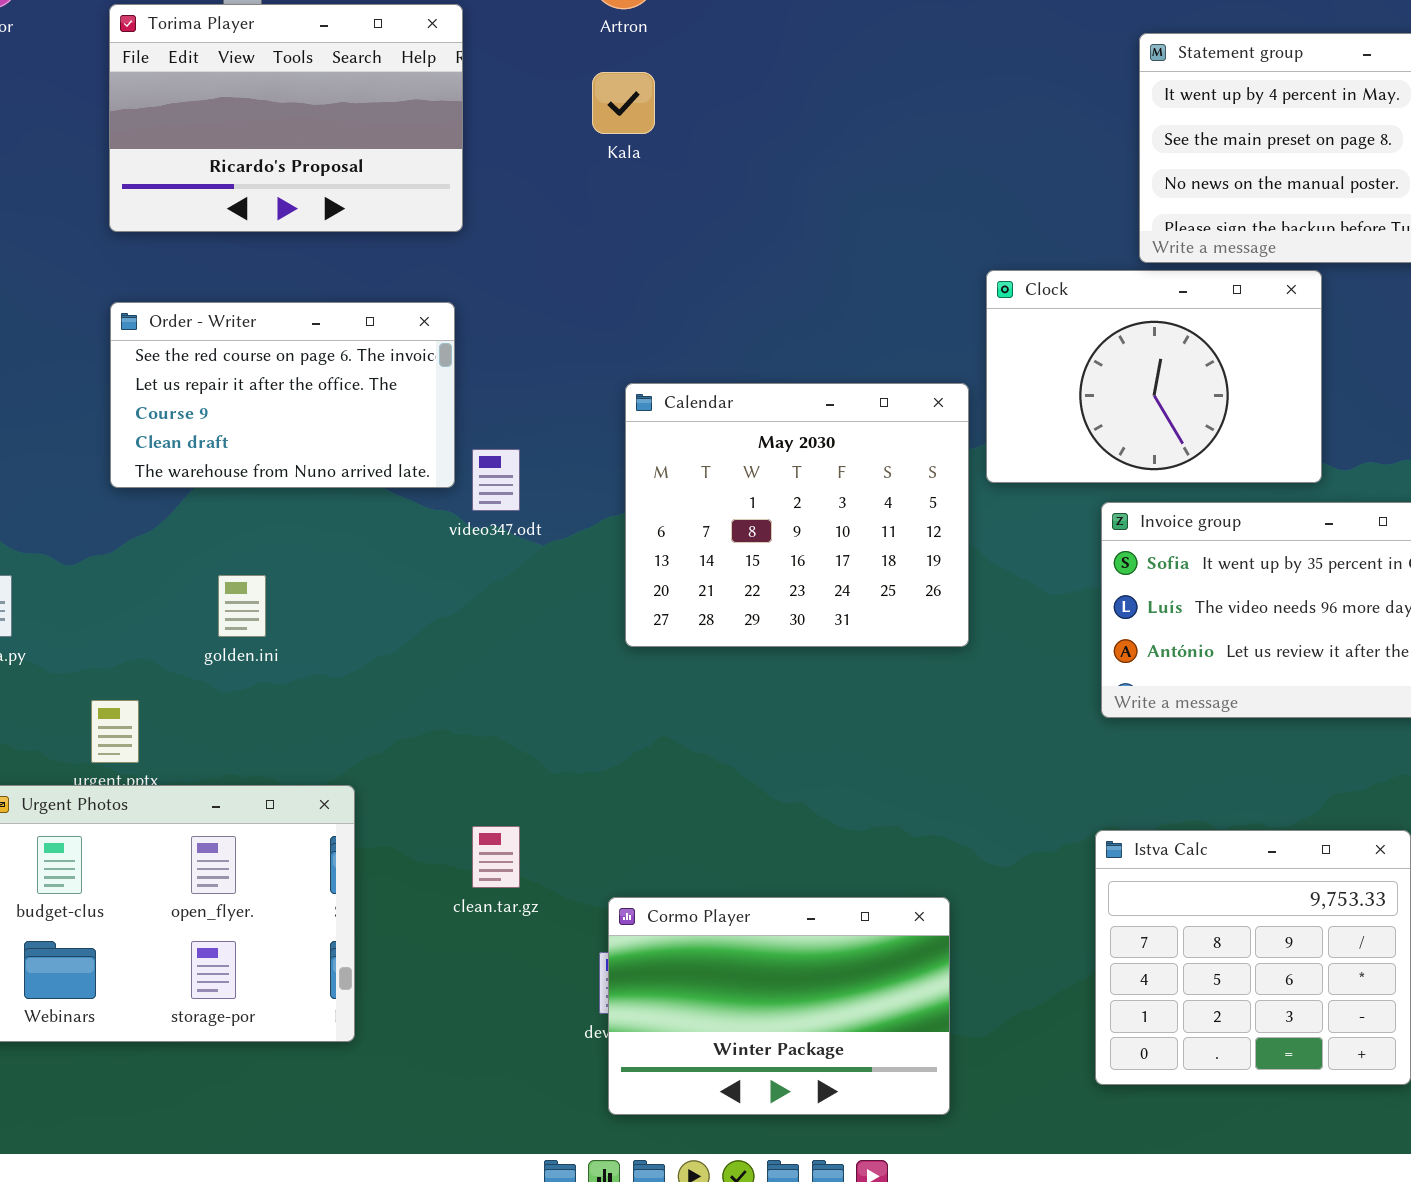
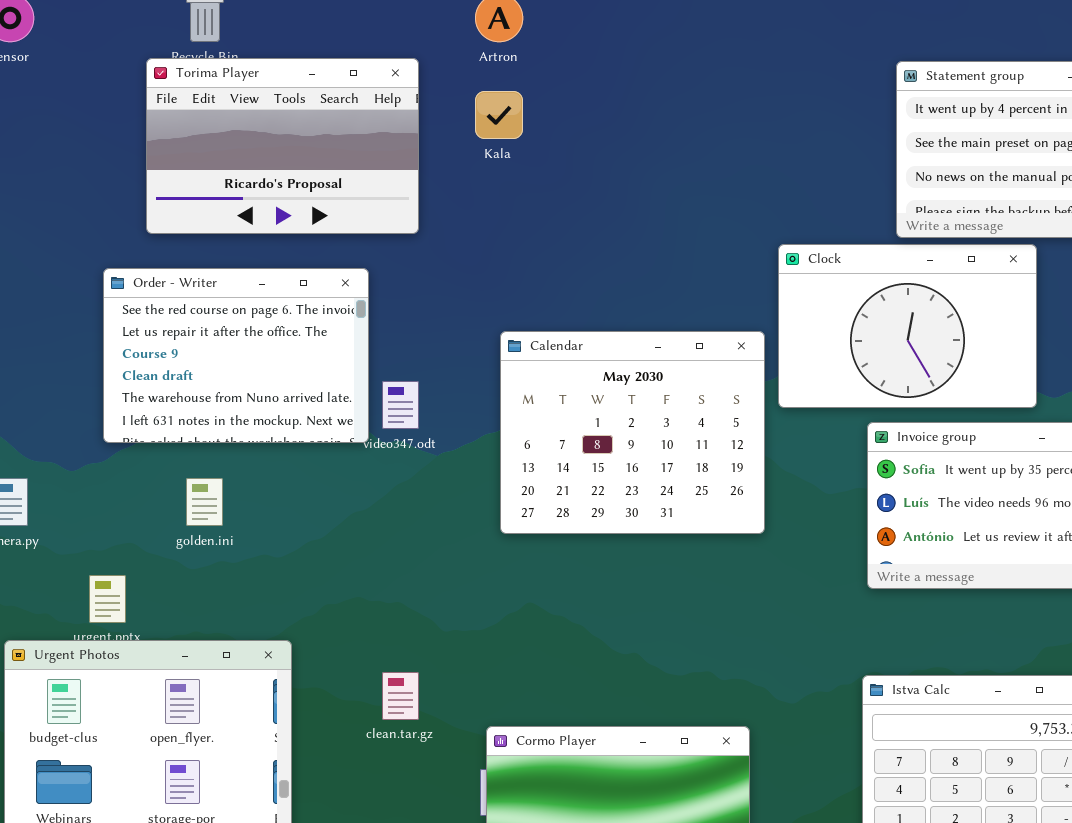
Torima Player: [109,4,463,232] -> [146,58,419,234], moved
Order - Writer: [110,302,455,488] -> [103,268,369,443], resized

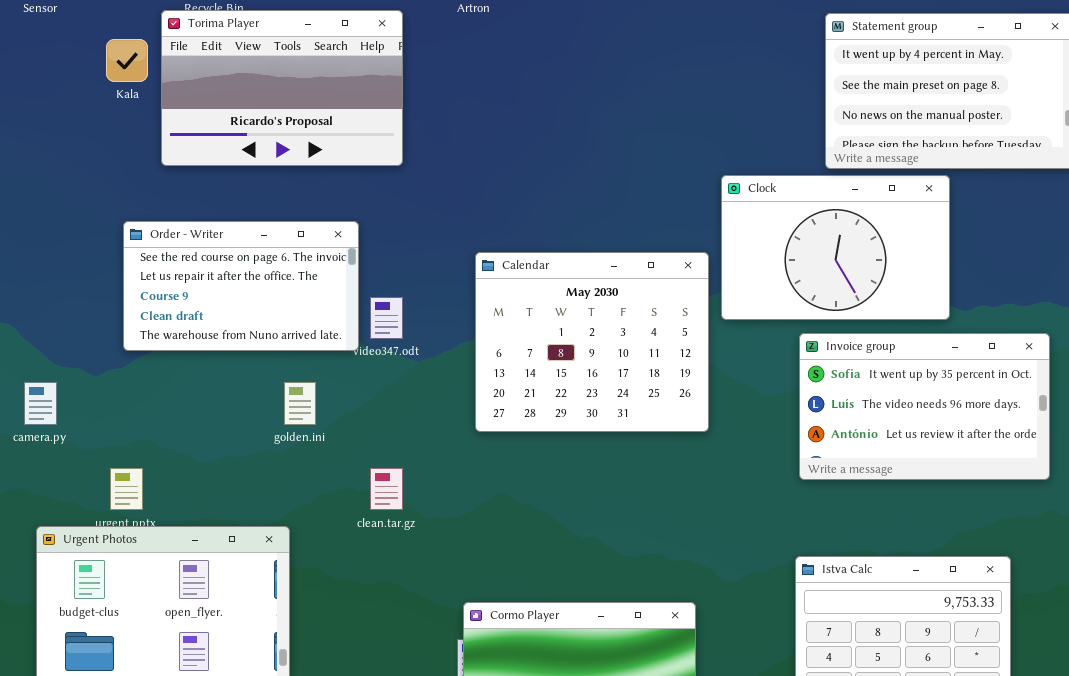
Kala: [475,91,523,139] -> [106,39,148,82], moved
Order - Writer: [103,268,369,443] -> [123,221,359,351], resized
golden.ini: [186,478,223,526] -> [284,382,316,425], moved
clean.tar.gz: [382,672,419,720] -> [370,468,403,510], moved

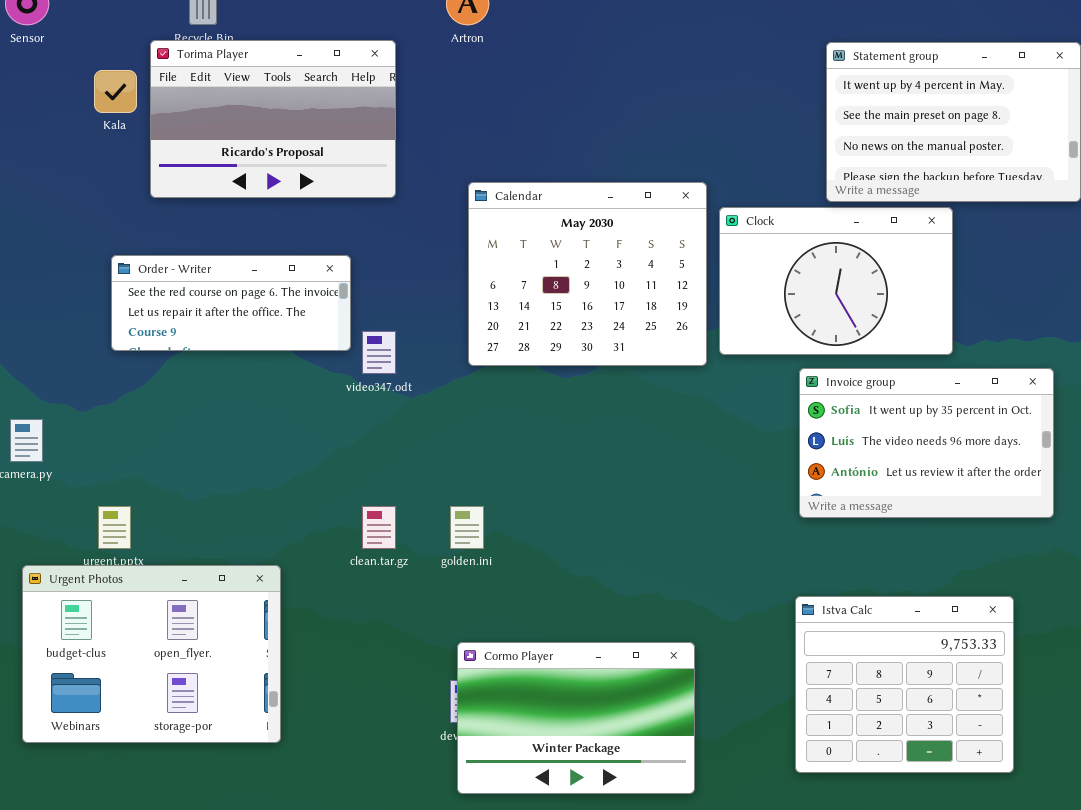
Order - Writer: [123,221,359,351] -> [111,255,351,351], resized
Calendar: [475,252,709,432] -> [468,182,707,366], moved
golden.ini: [284,382,316,425] -> [450,506,484,549], moved

